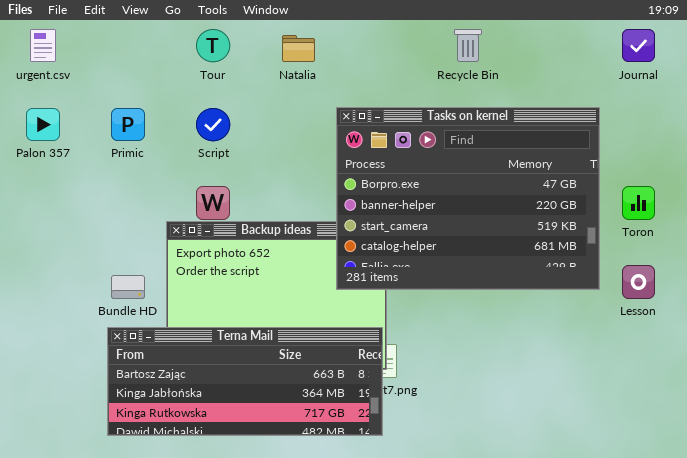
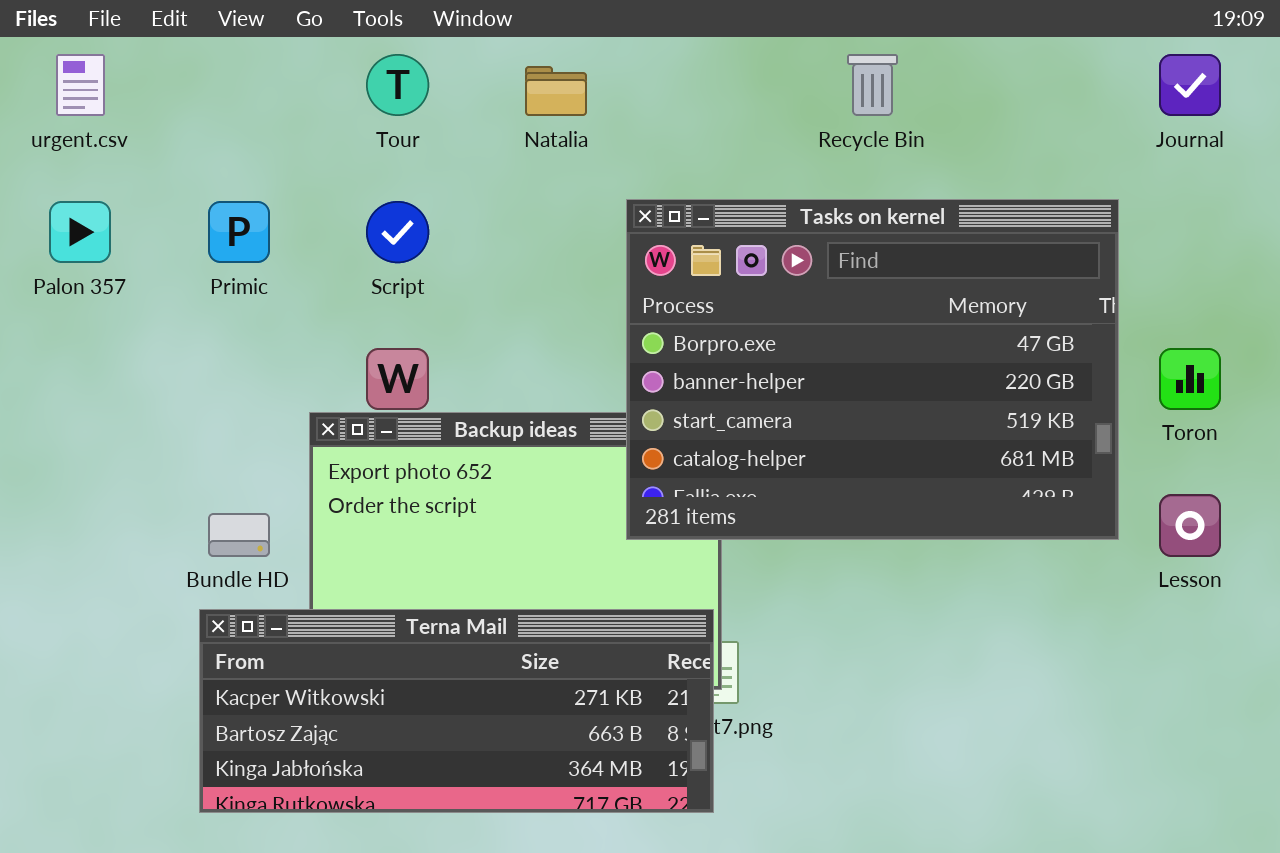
Terna Mail: [107,327,383,436] -> [199,609,714,813], scrolled up 1 row

